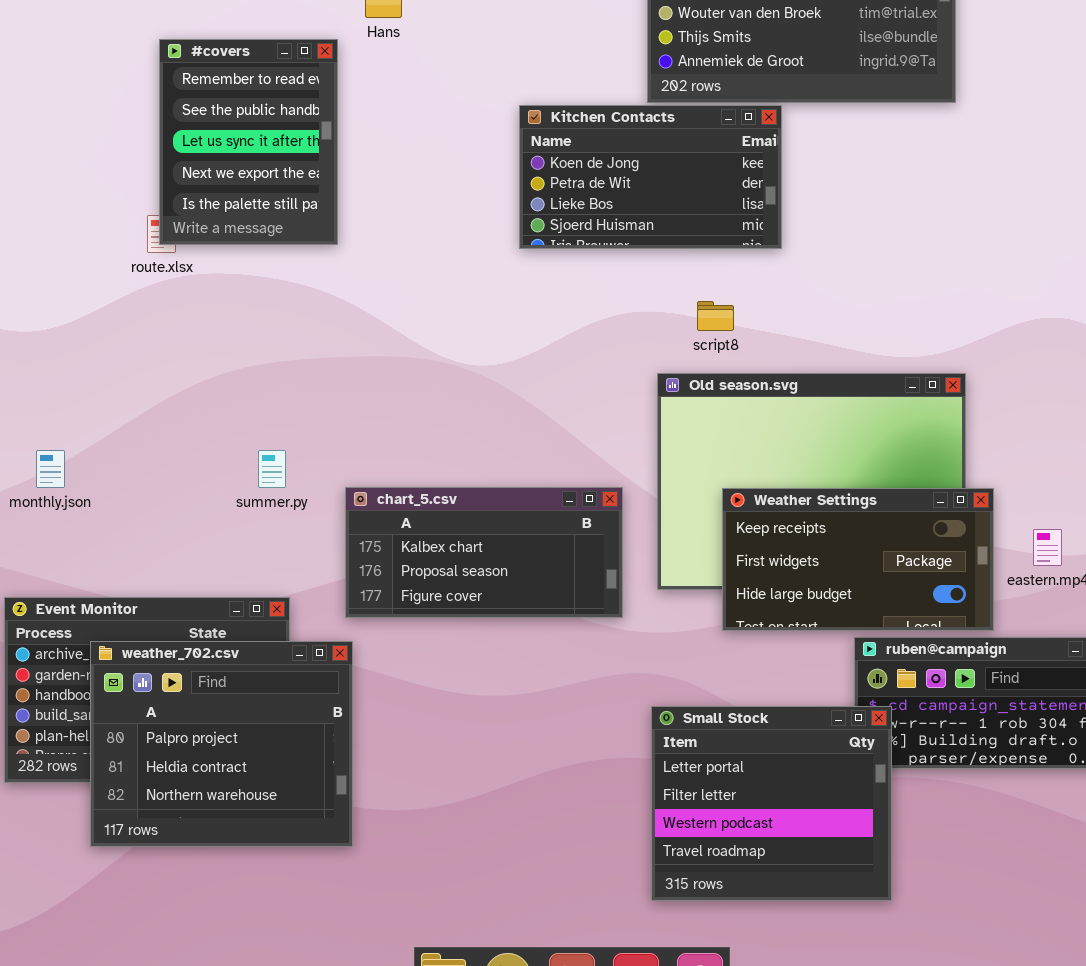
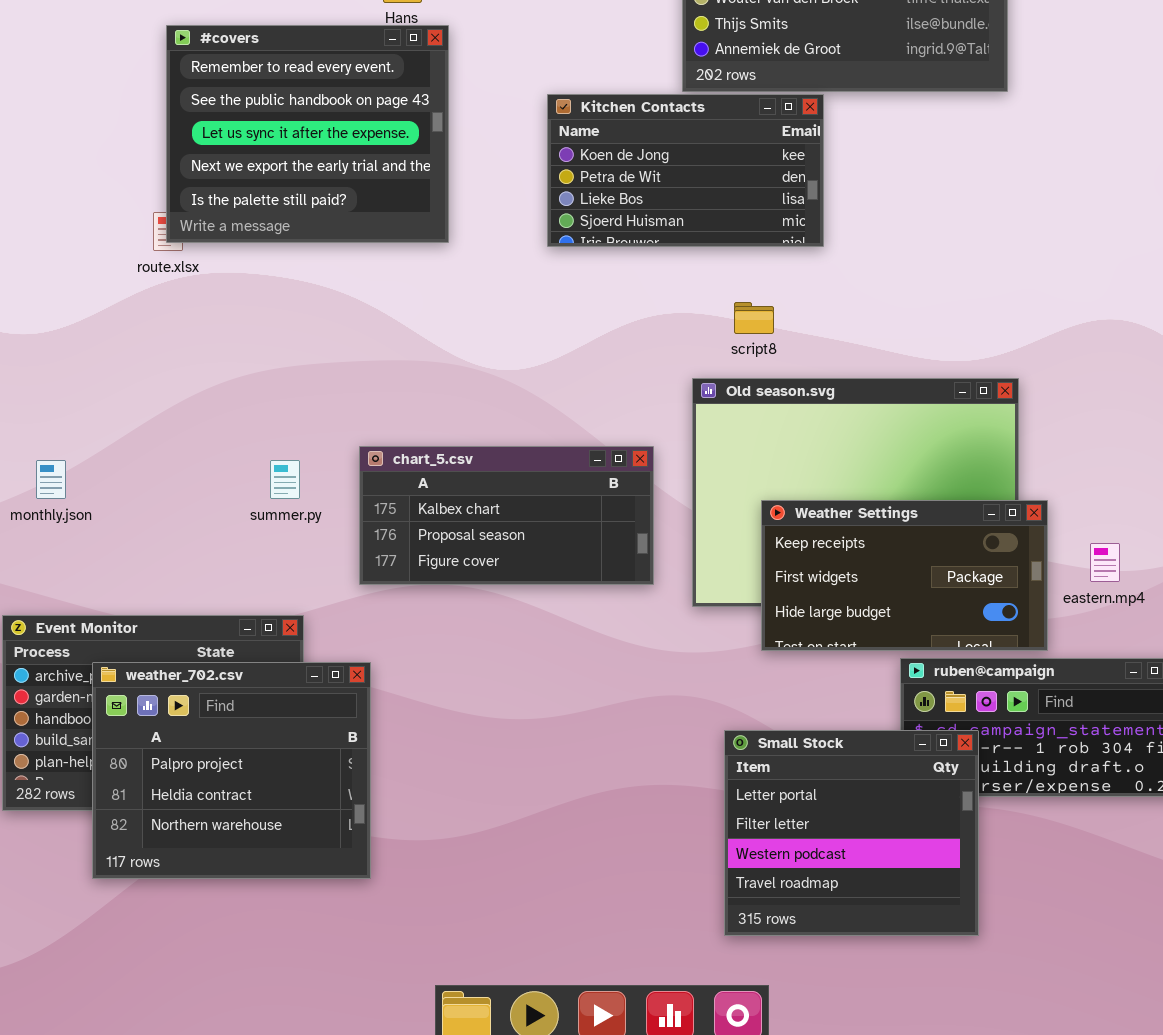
#covers: [159,39,338,245] -> [166,25,449,243], resized
chart_5.csv: [345,487,623,618] -> [359,446,654,585], moved
Small Stock: [651,706,892,901] -> [724,730,979,936], moved

